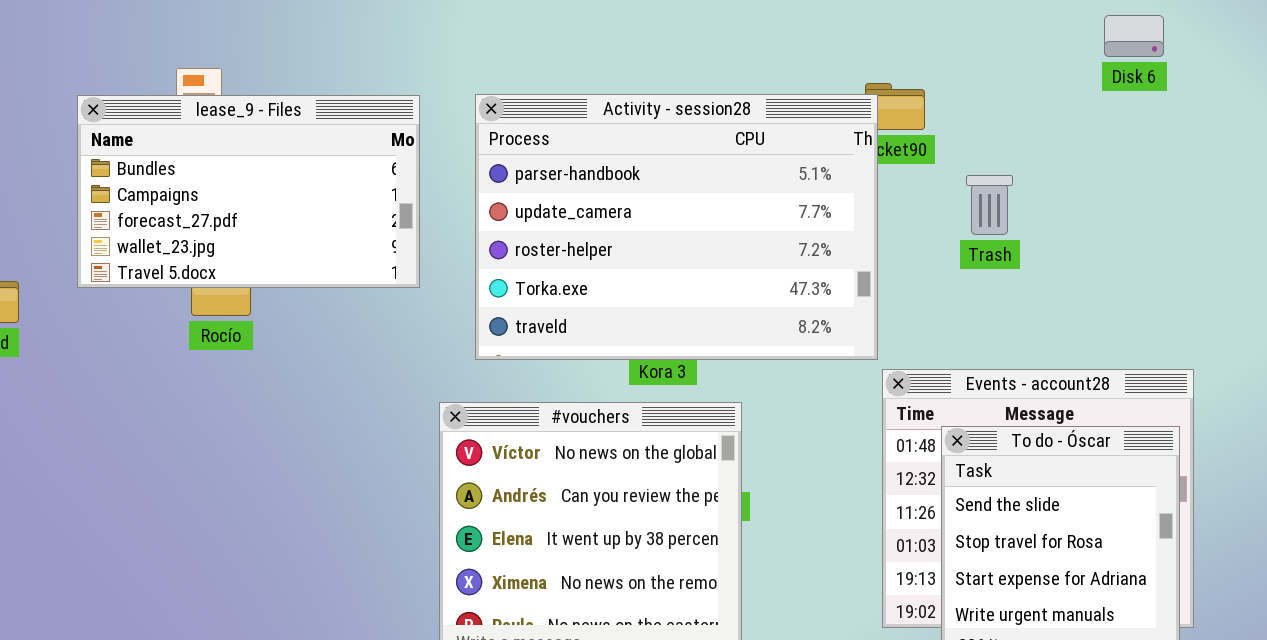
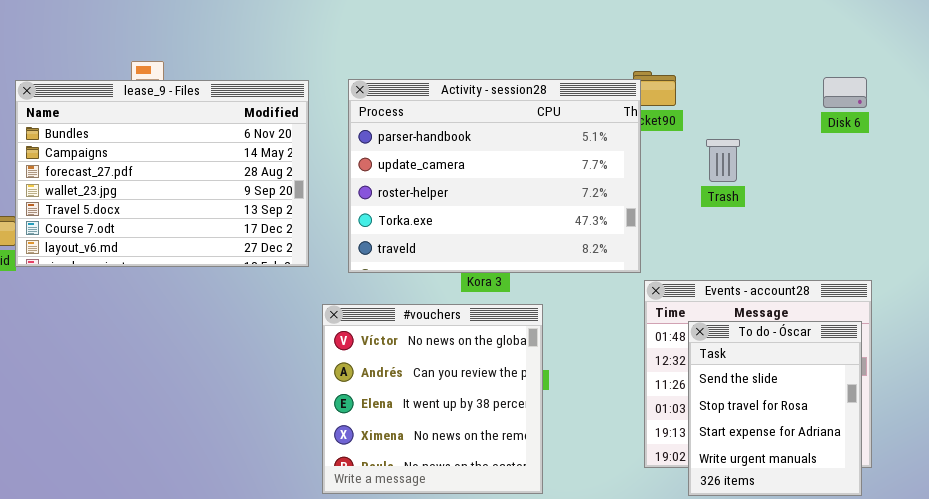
Disk 6: [1104,15,1164,57] -> [823,77,867,108], moved
lease_9 - Files: [77,95,420,288] -> [15,80,309,267], resized

